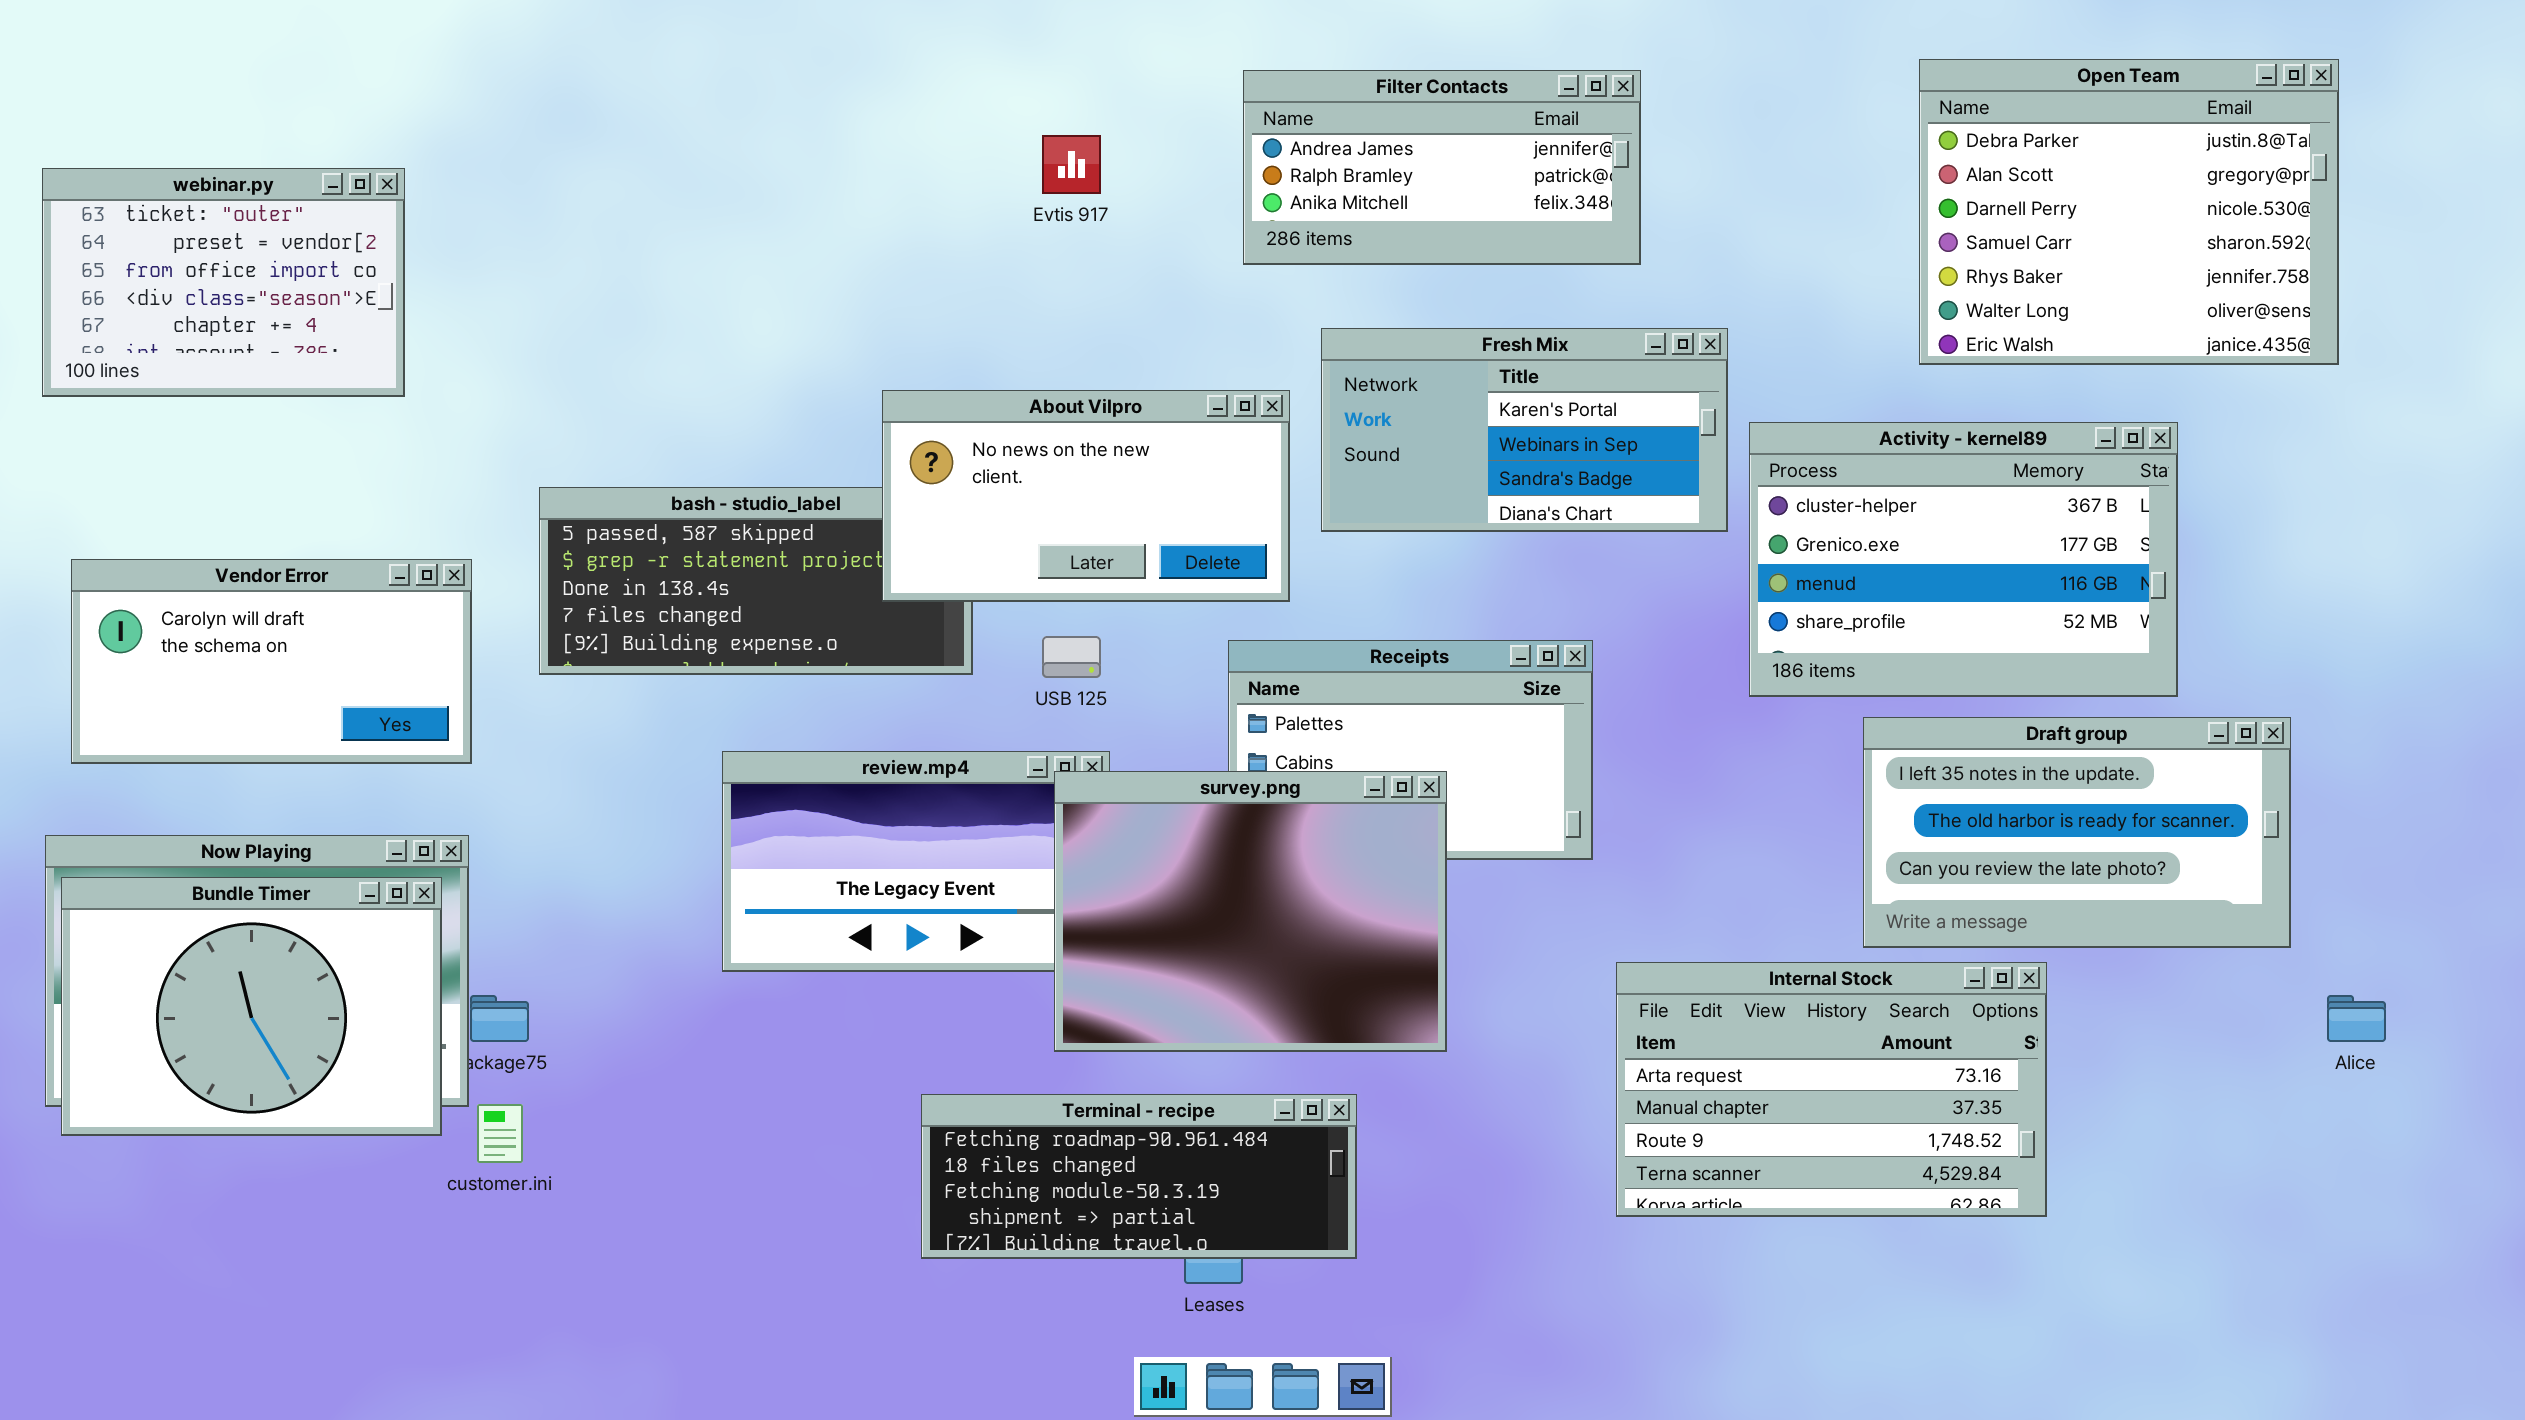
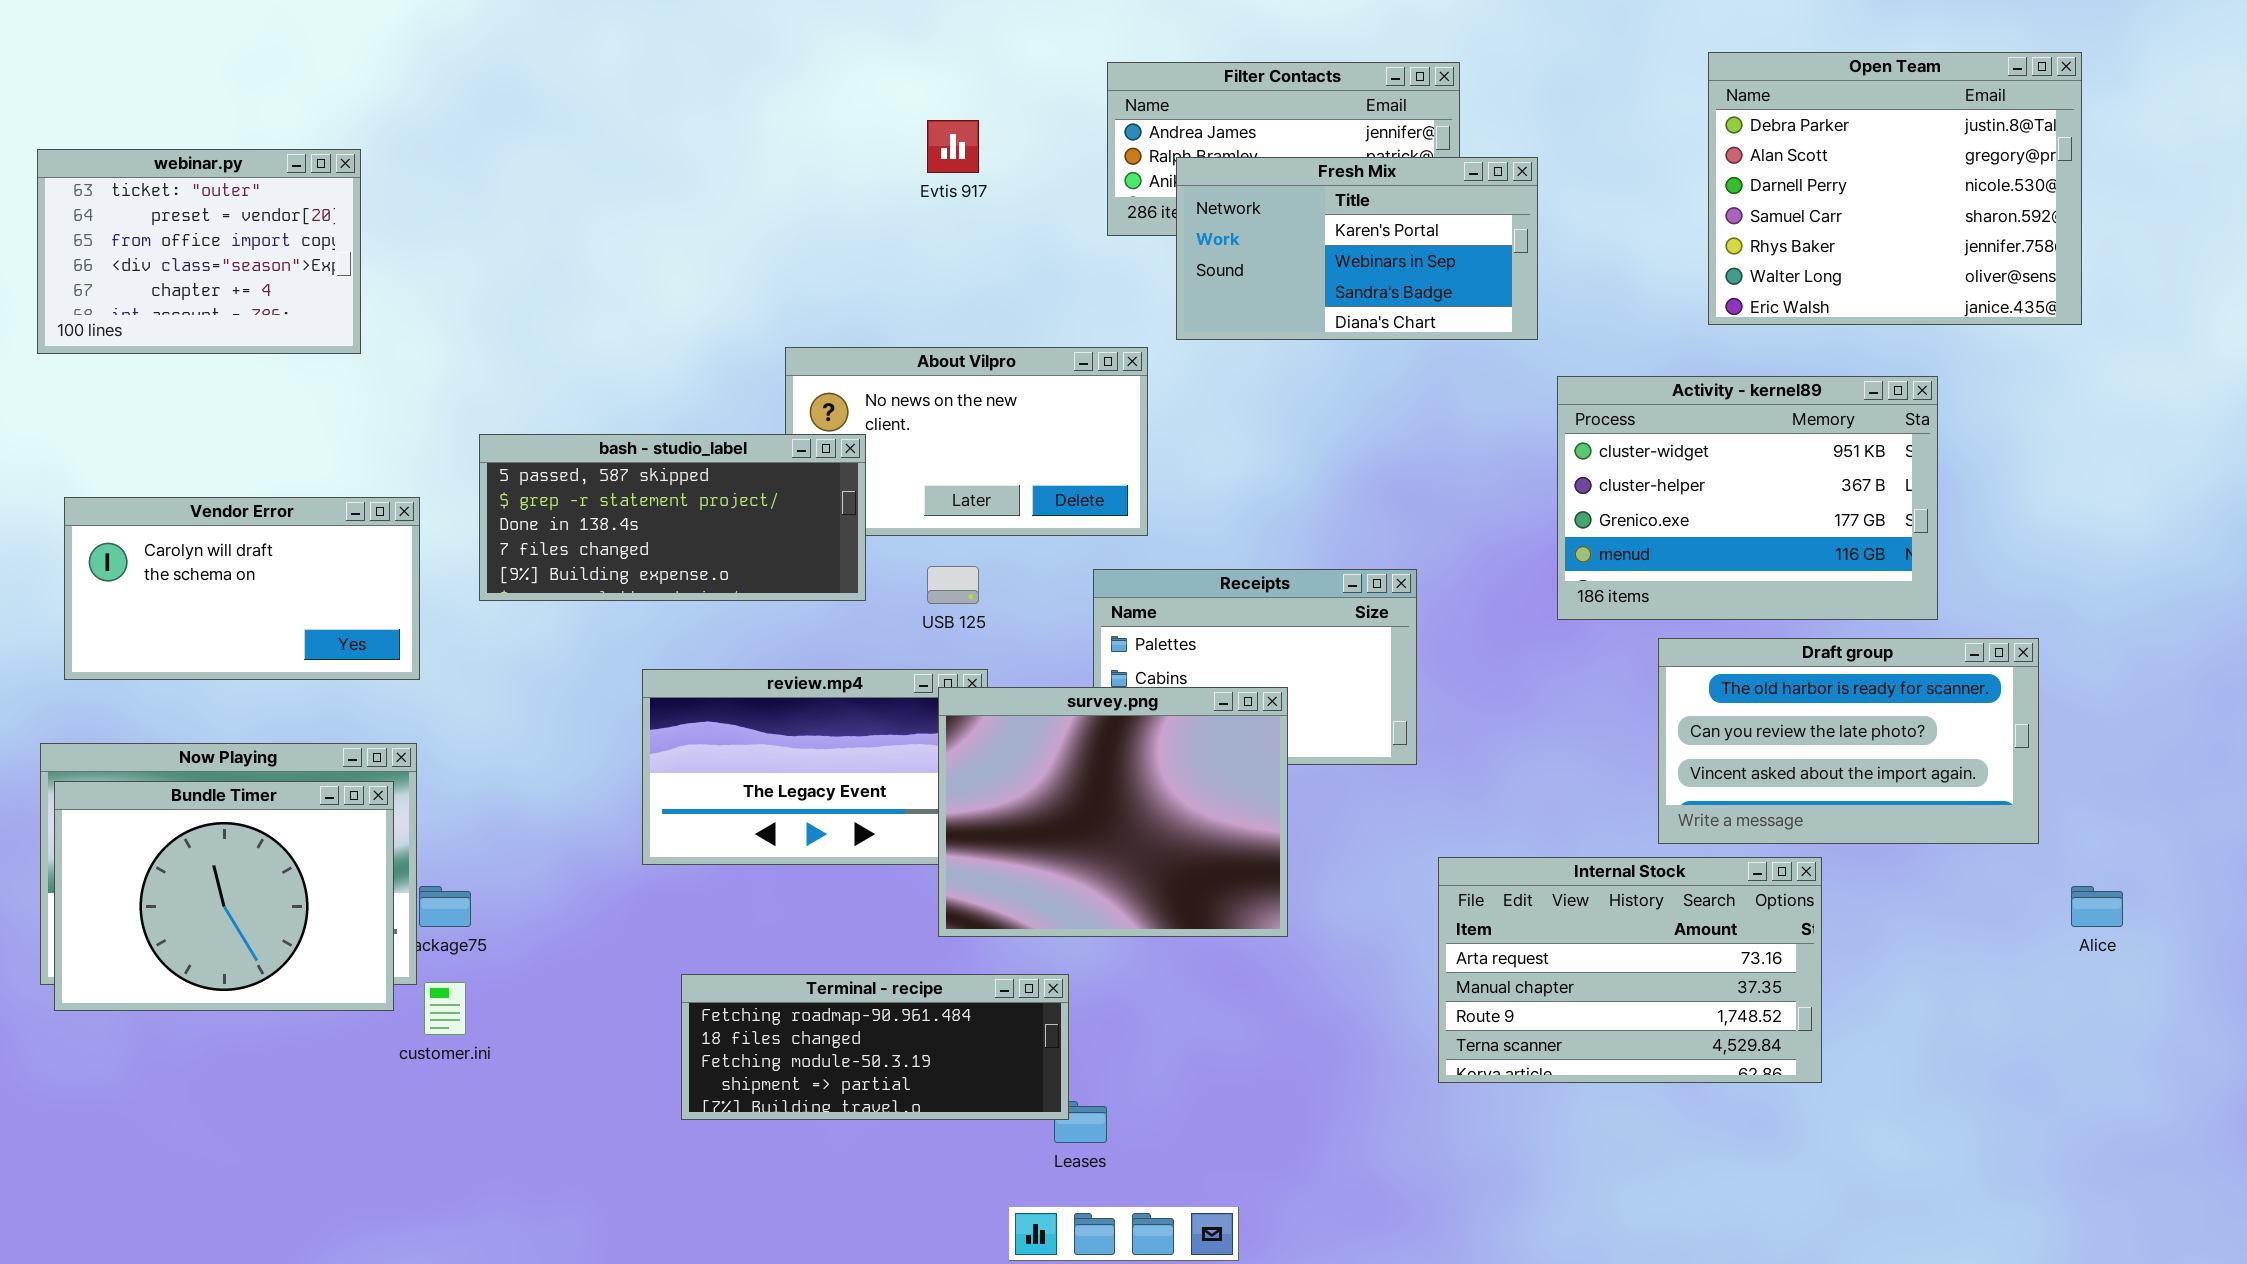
Fresh Mix: [1321,328,1728,532] -> [1176,157,1538,340], moved
Activity - kernel89: [1749,422,2178,697] -> [1557,376,1938,620], scrolled up 1 row
bash - studio_label: [539,487,973,675] -> [479,434,866,601], raised
Draft group: [1863,717,2291,948] -> [1658,638,2039,844], scrolled down 1 row
Terminal - recipe: [921,1094,1357,1259] -> [681,974,1069,1120], moved

